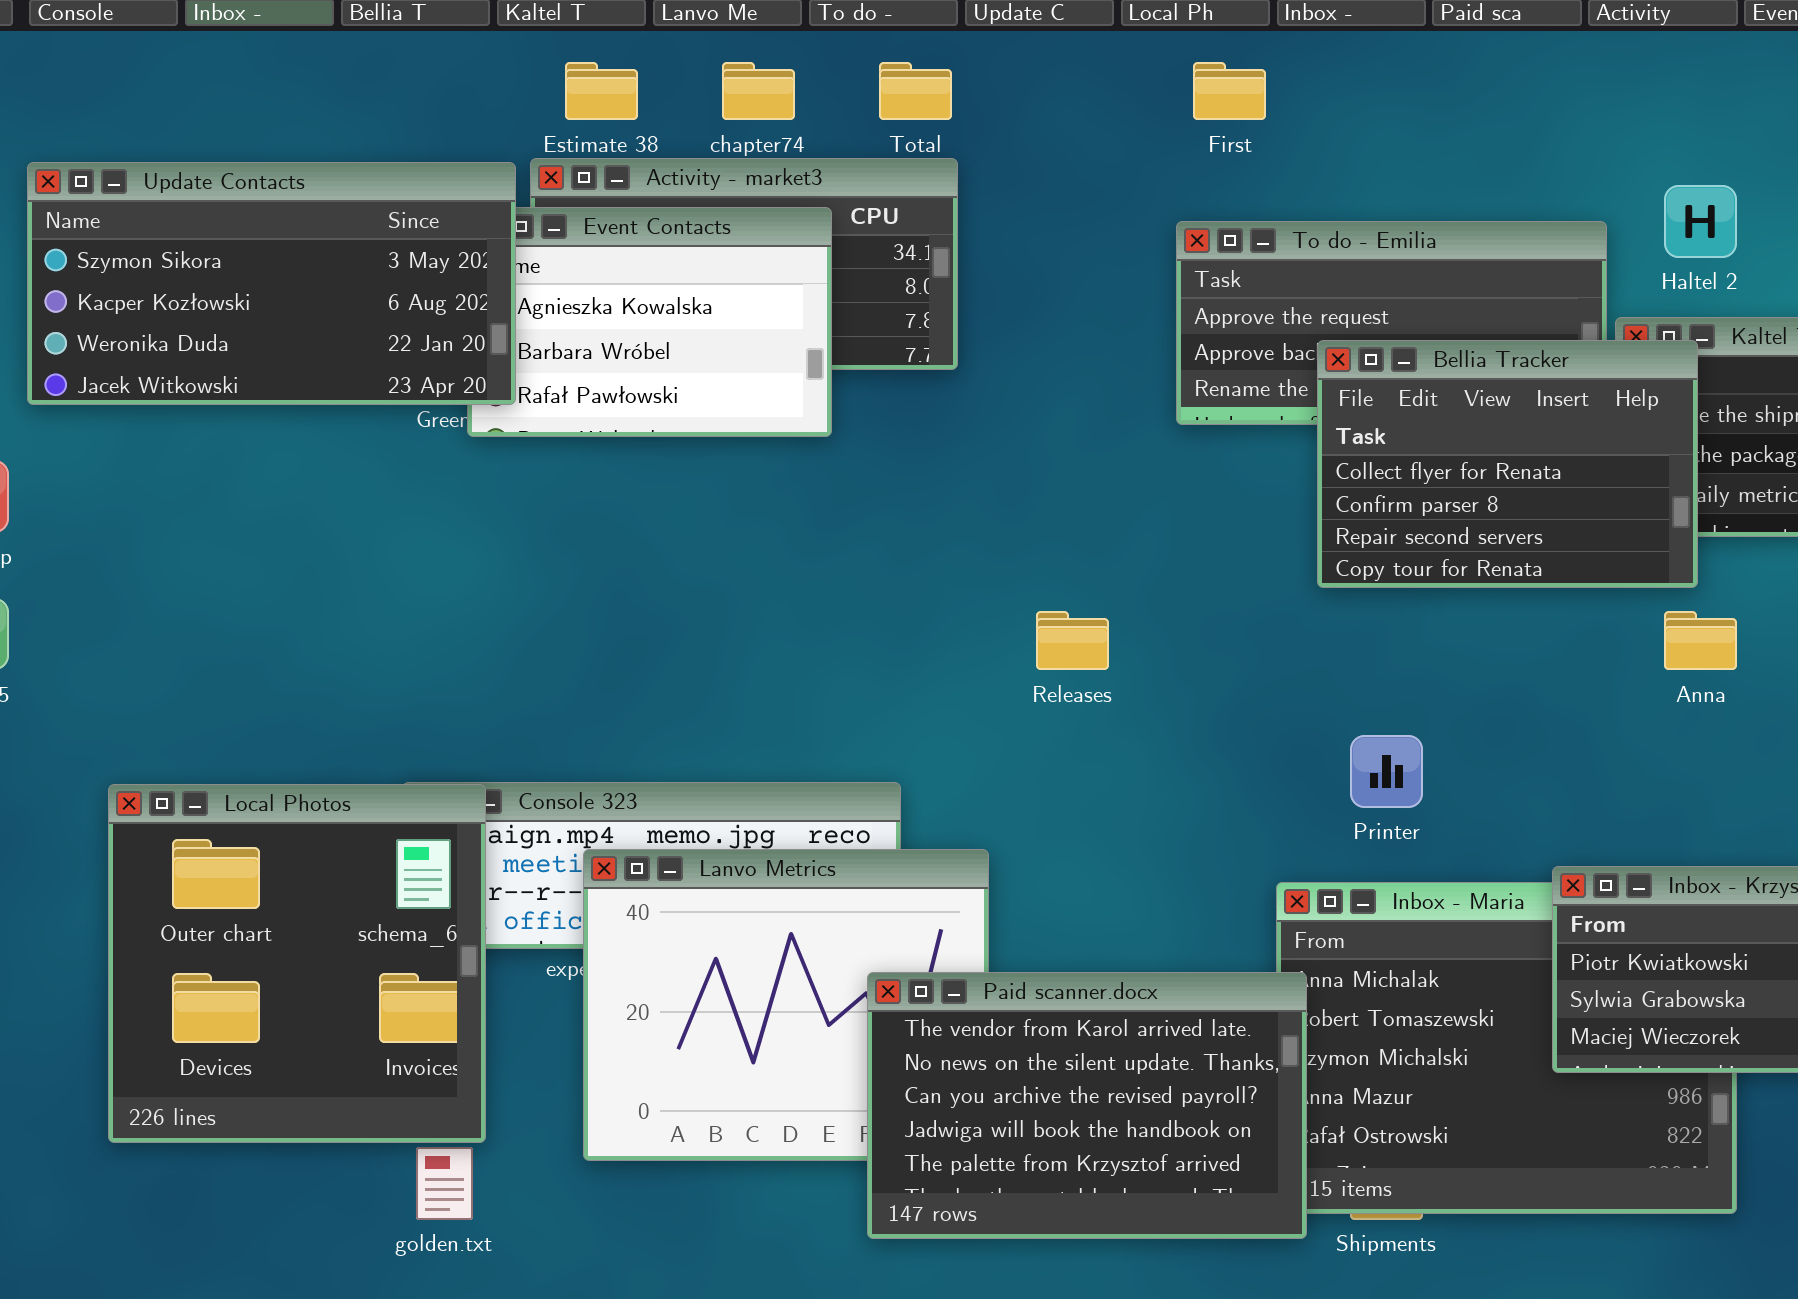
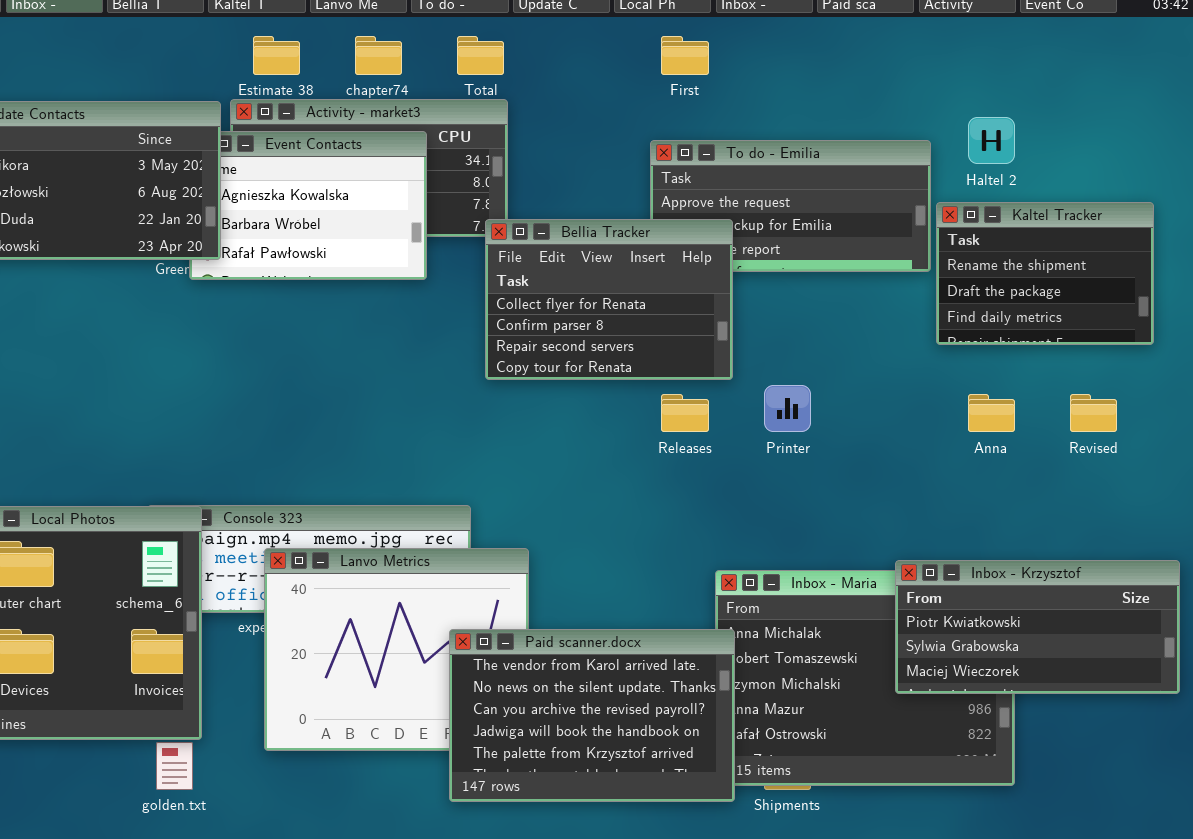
Bellia Tracker: [1317,340,1698,588] -> [485,219,733,380], moved
Releases: [1036,611,1109,670] -> [661,394,709,432], moved
Printer: [1350,735,1423,808] -> [764,385,811,432], moved

